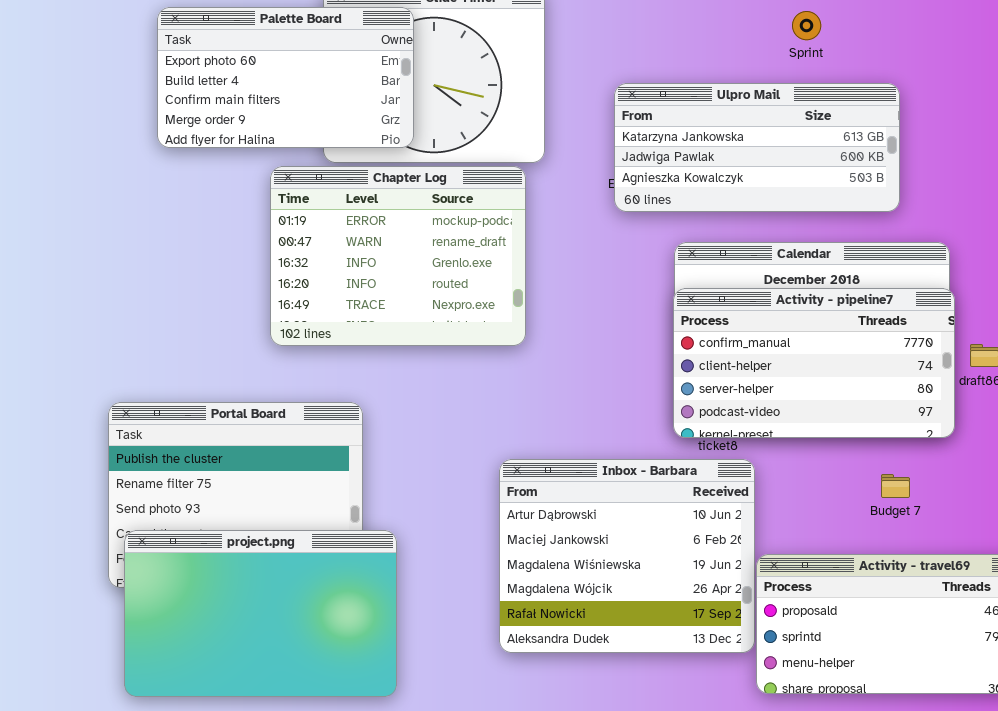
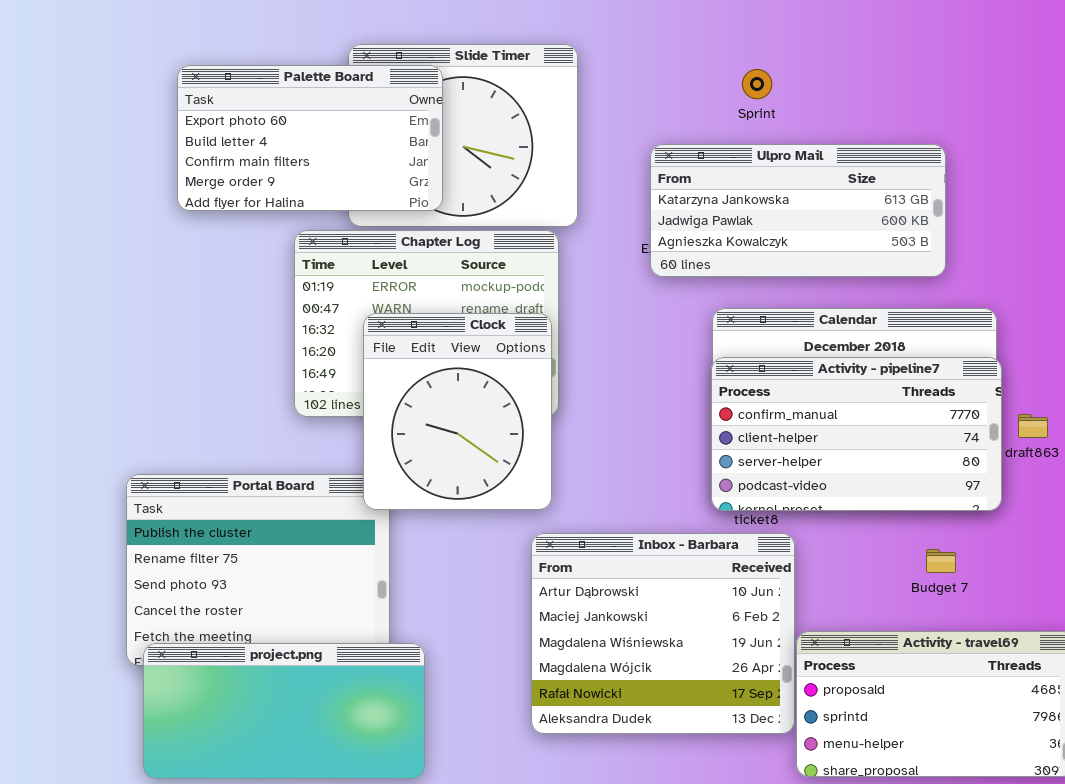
Sprint: [792,11,821,40] -> [742,69,772,99], moved
Clock: none -> [363,313,552,510], opened
project.png: [124,530,397,697] -> [143,643,425,779], resized

